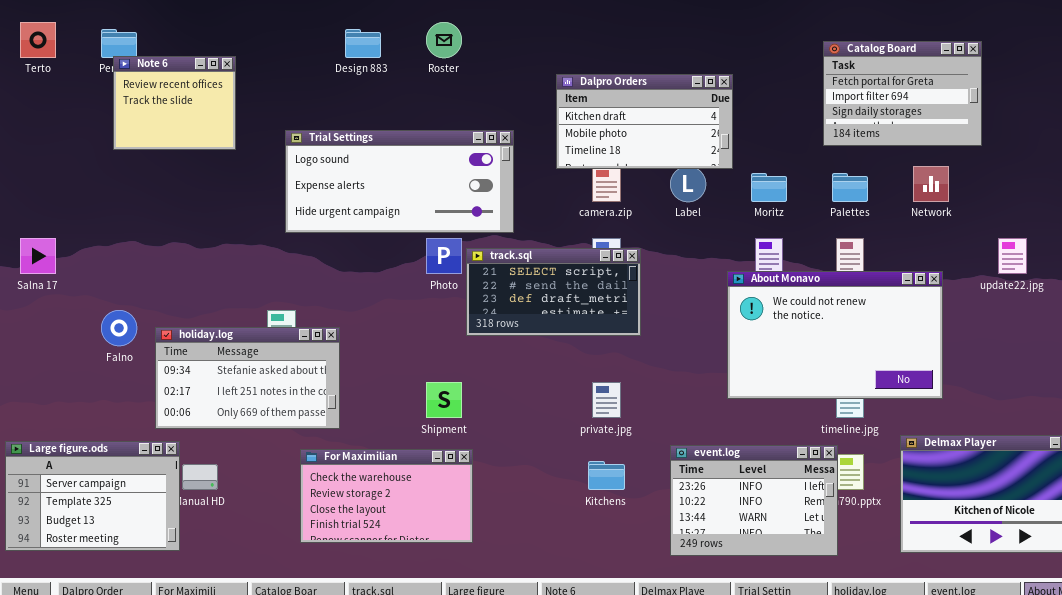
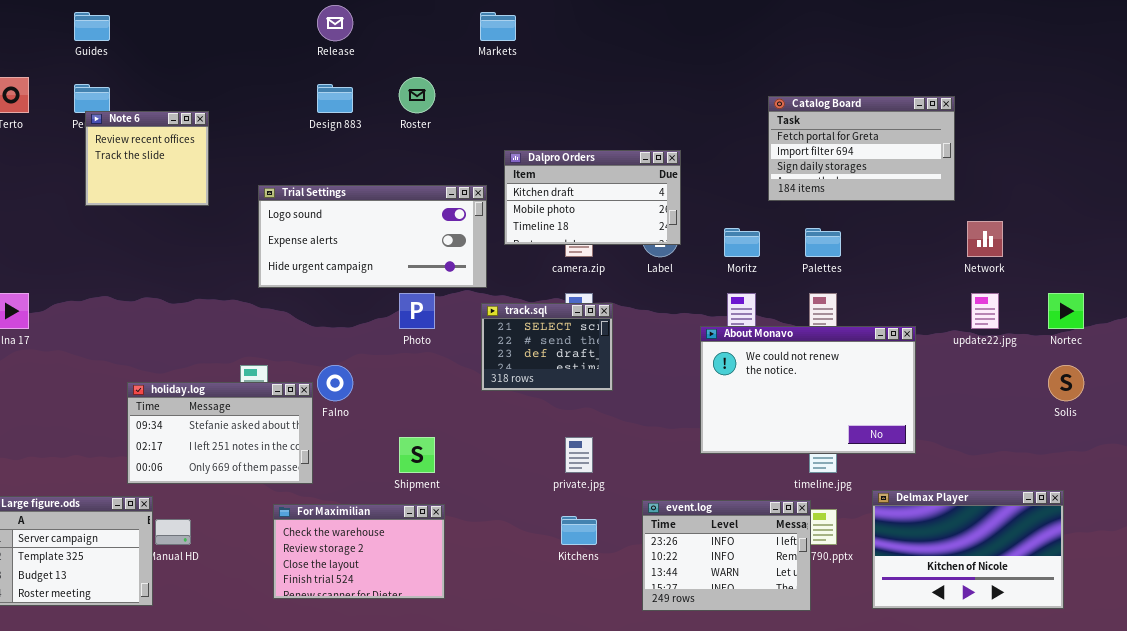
Catalog Board: [823,41,982,146] -> [768,96,955,201], resized
Dalpro Orders: [556,74,733,169] -> [504,150,681,245], moved
Network: [913,166,949,202] -> [967,221,1003,257], moved
track.sql: [466,248,641,336] -> [481,303,613,391], resized
Falno: [101,310,137,346] -> [317,365,353,401], moved

